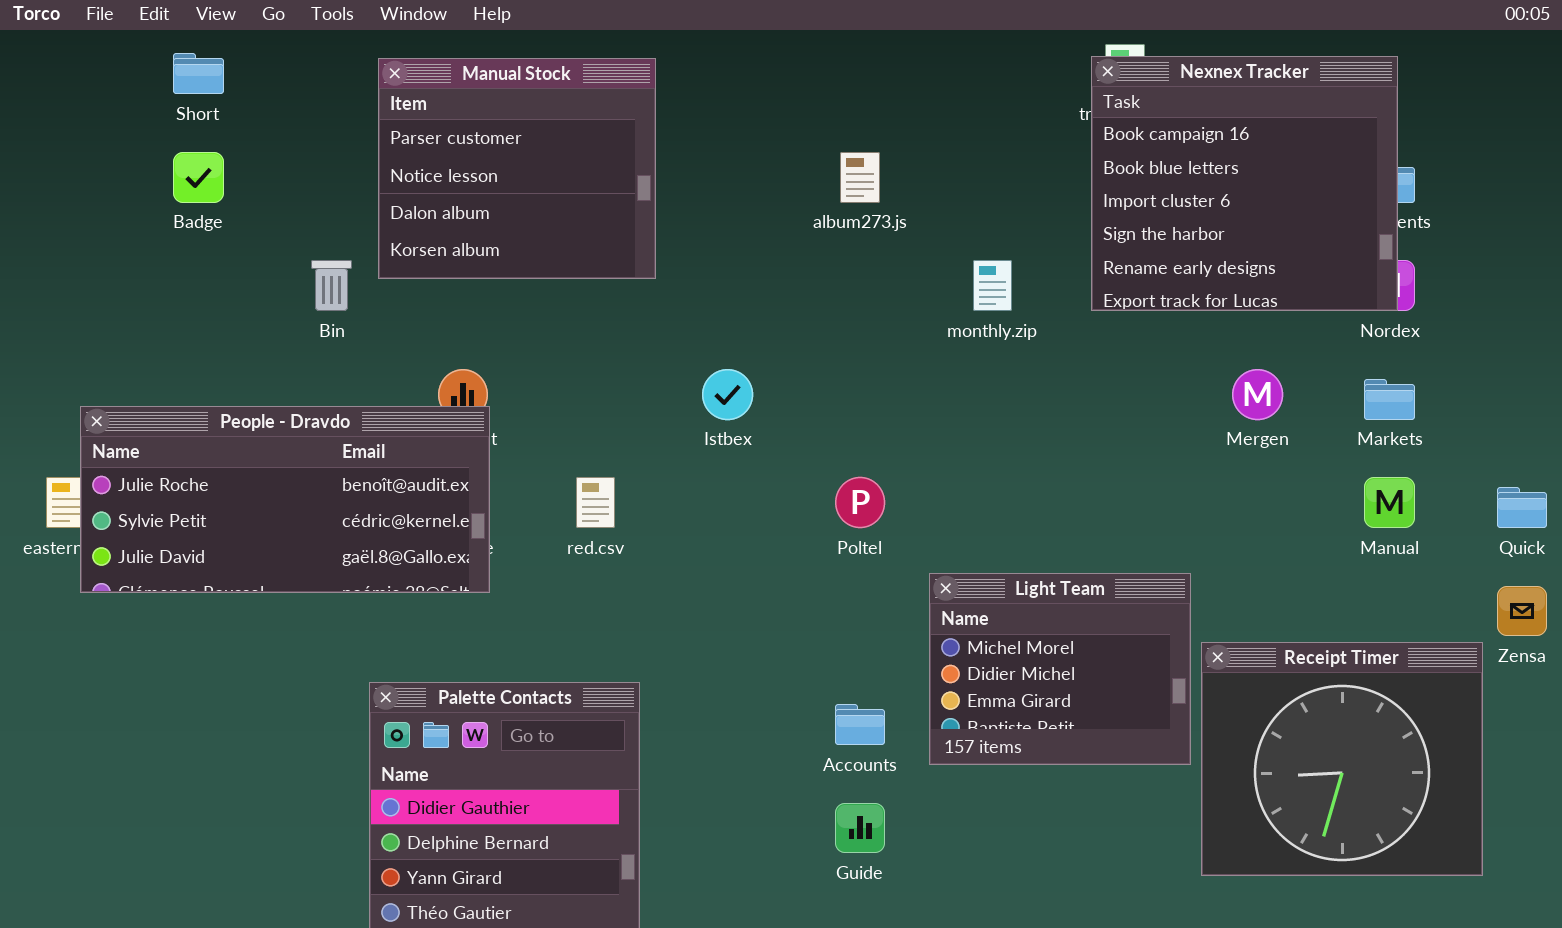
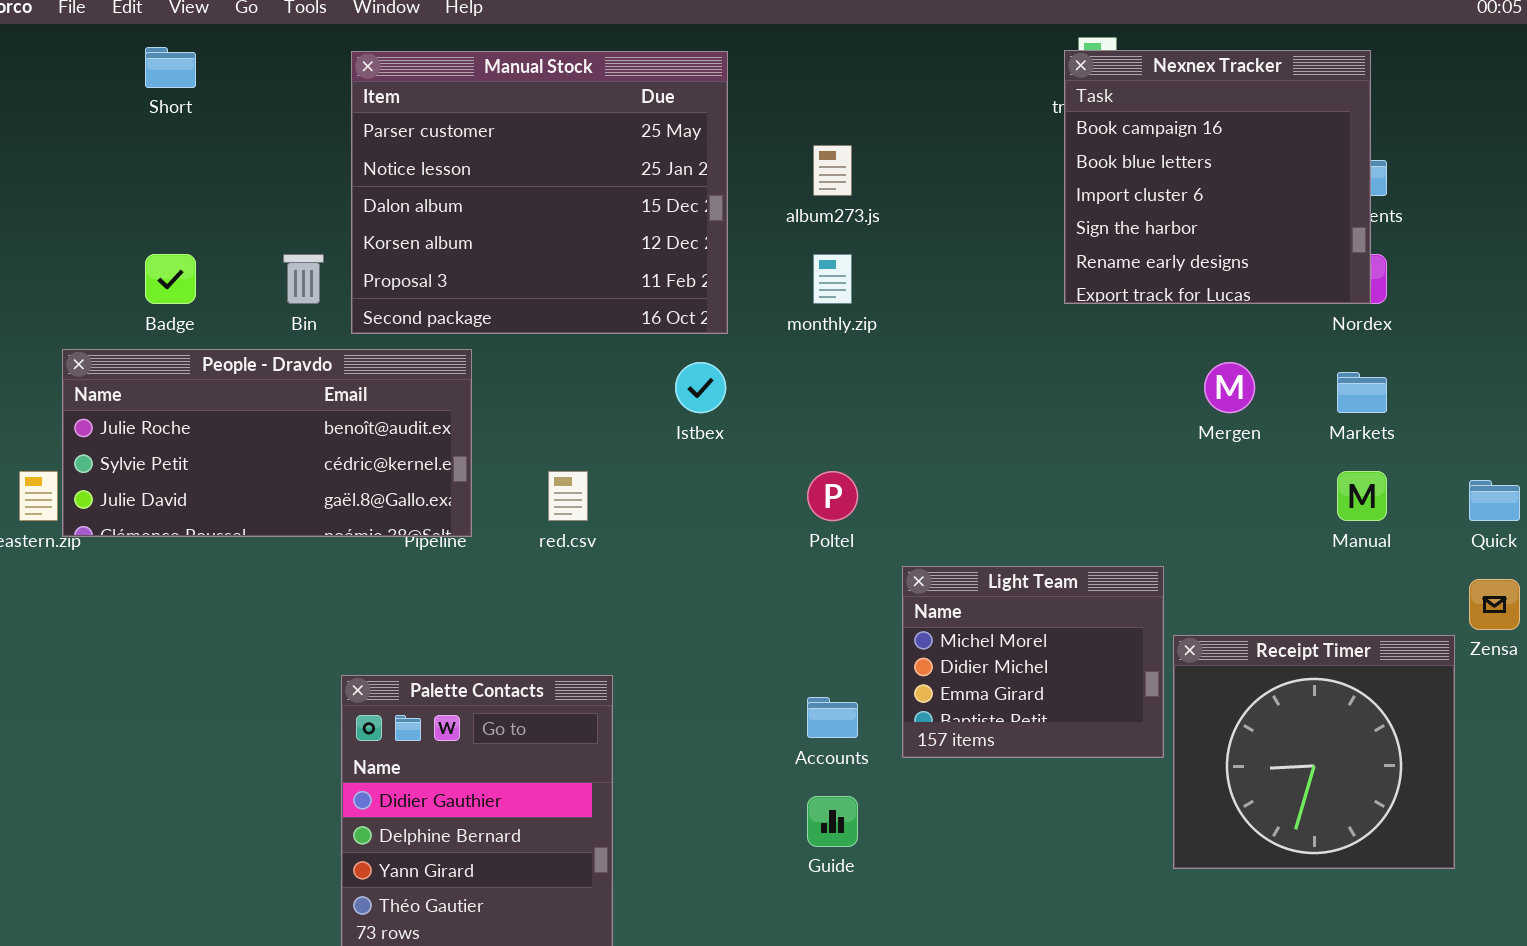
Manual Stock: [378,58,656,279] -> [351,51,728,334], resized
Badge: [173,152,224,203] -> [145,254,196,304], moved
monthly.zip: [973,260,1012,311] -> [813,254,852,304], moved
People - Dravdo: [80,406,490,593] -> [62,349,472,537], moved

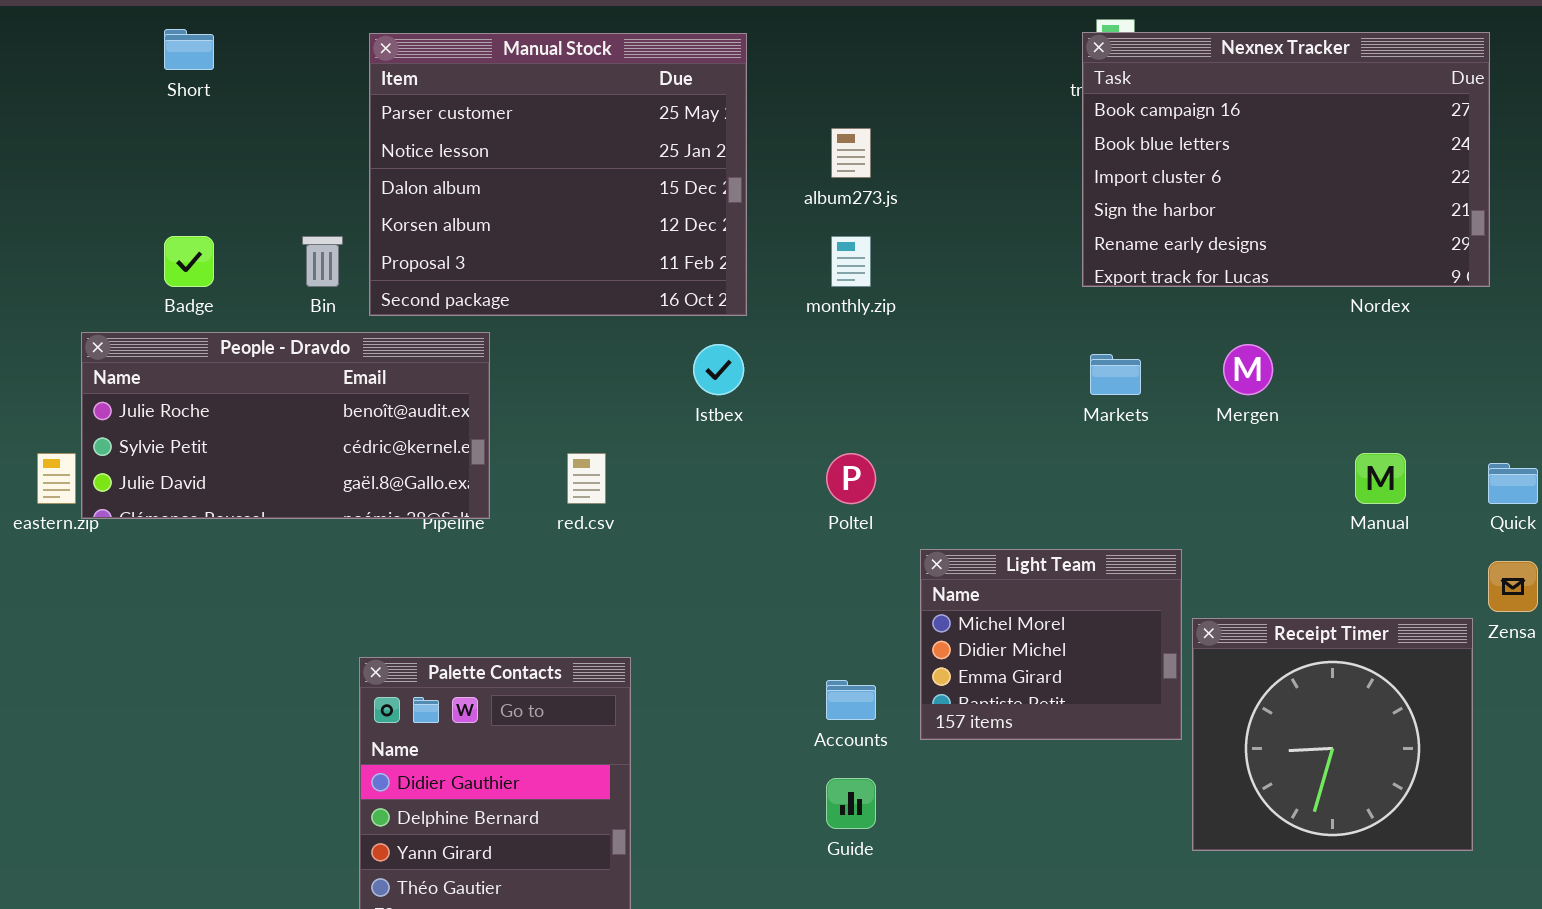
Nexnex Tracker: [1064,50,1371,304] -> [1082,32,1490,287], resized
Markets: [1337,372,1387,413] -> [1090,354,1141,395], moved

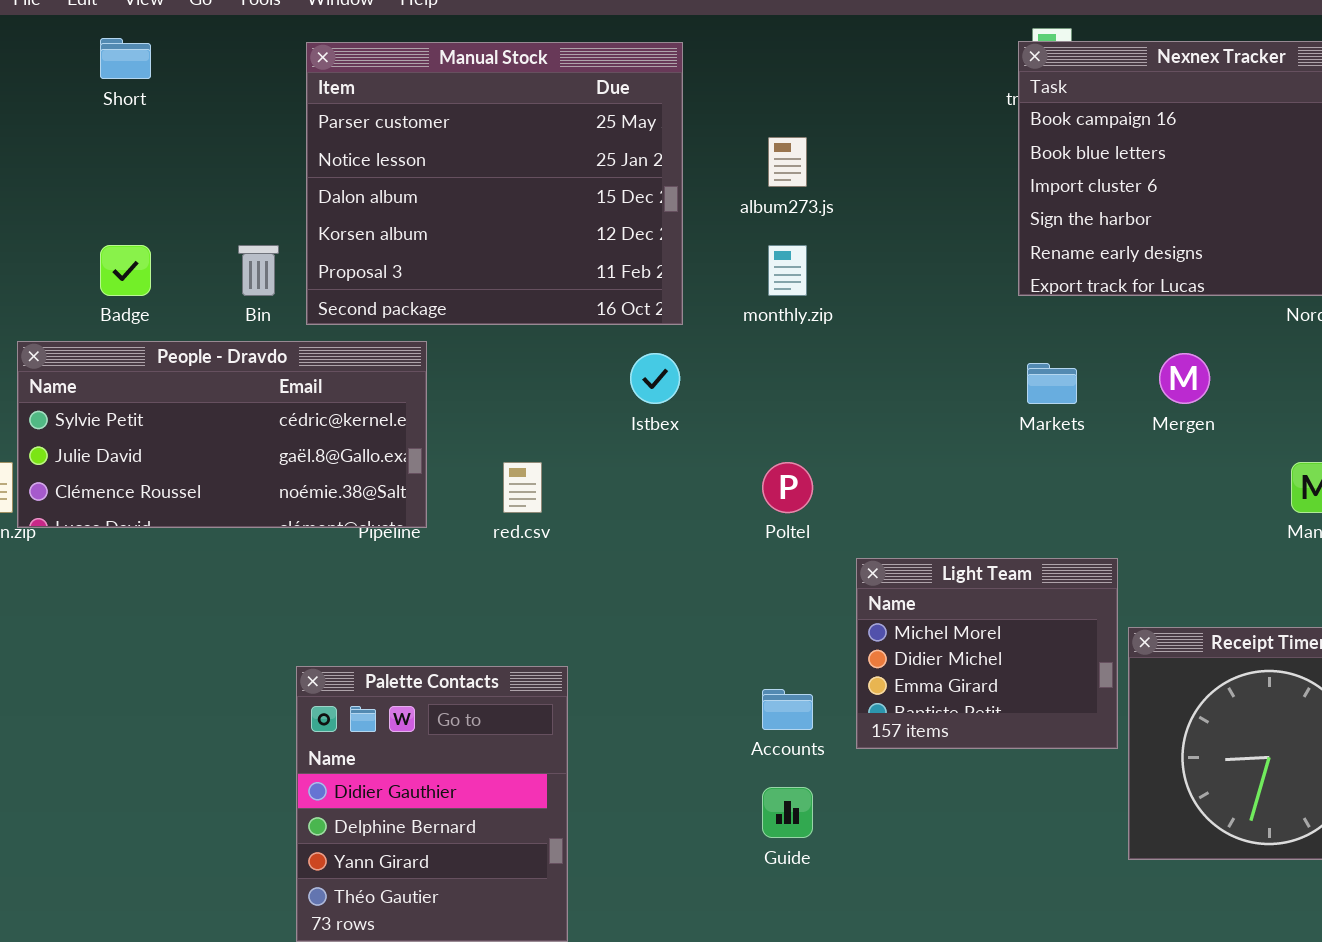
People - Dravdo: [81,332,490,519] -> [17,341,427,528], scrolled down 1 row

